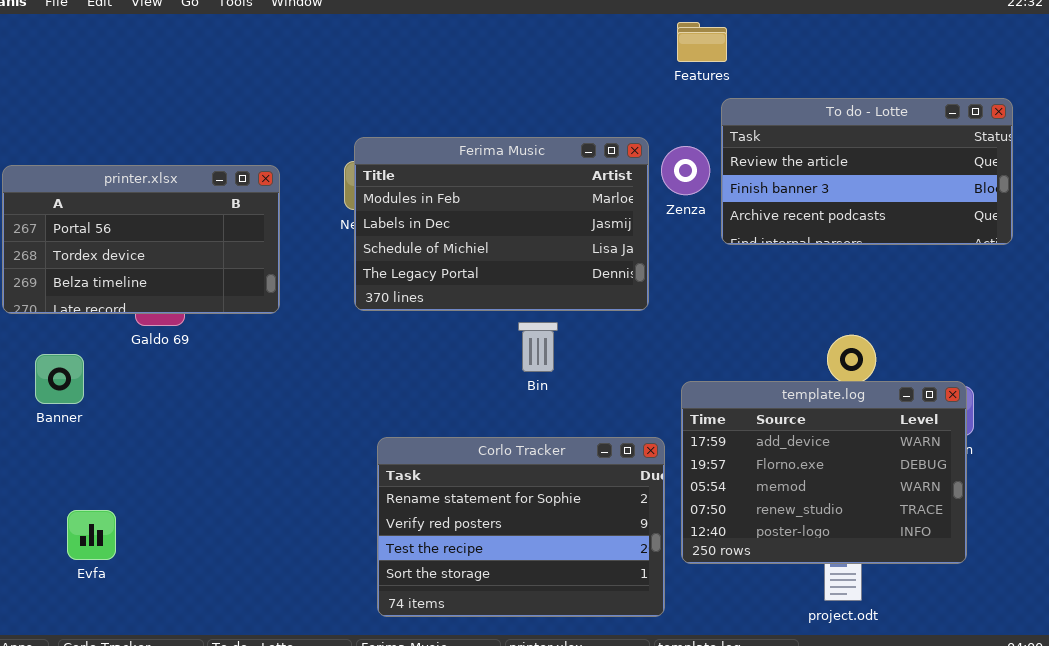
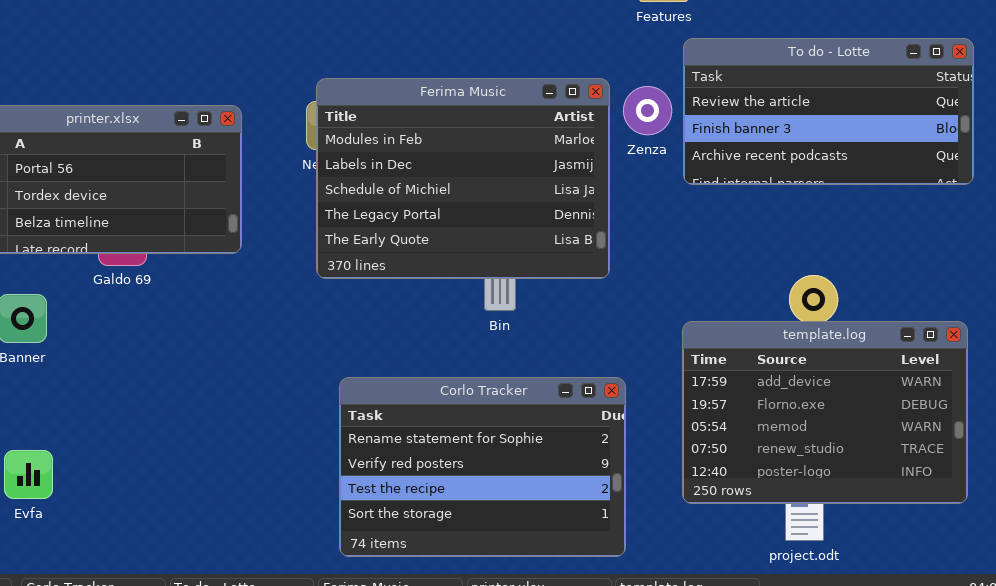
Ferima Music: [354,137,649,311] -> [316,78,610,279], resized
template.log: [681,381,967,564] -> [682,321,968,504], moved
Evfa: [67,510,116,560] -> [4,450,53,499], moved

